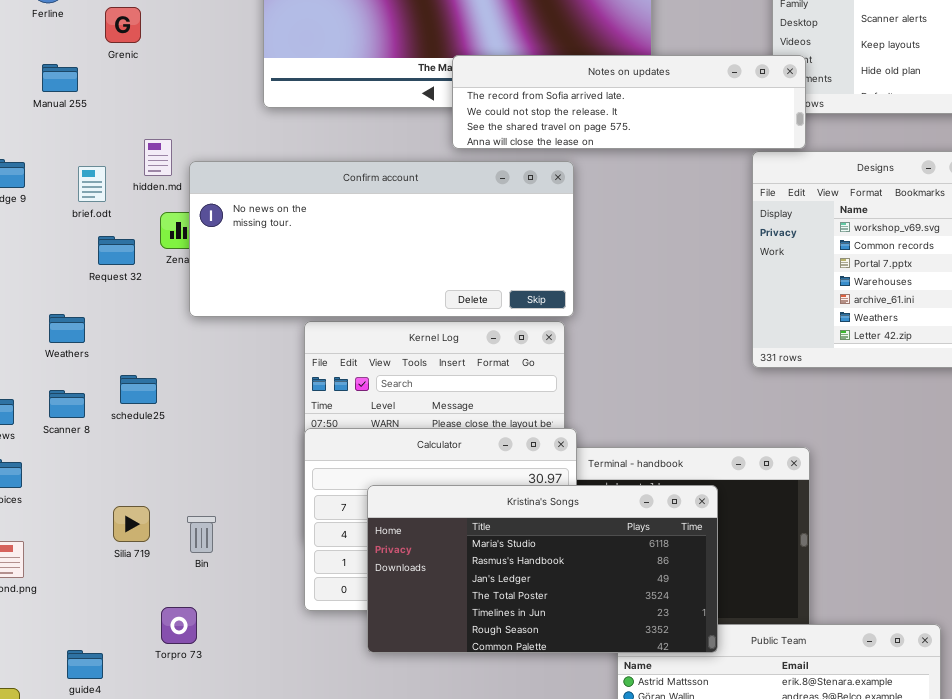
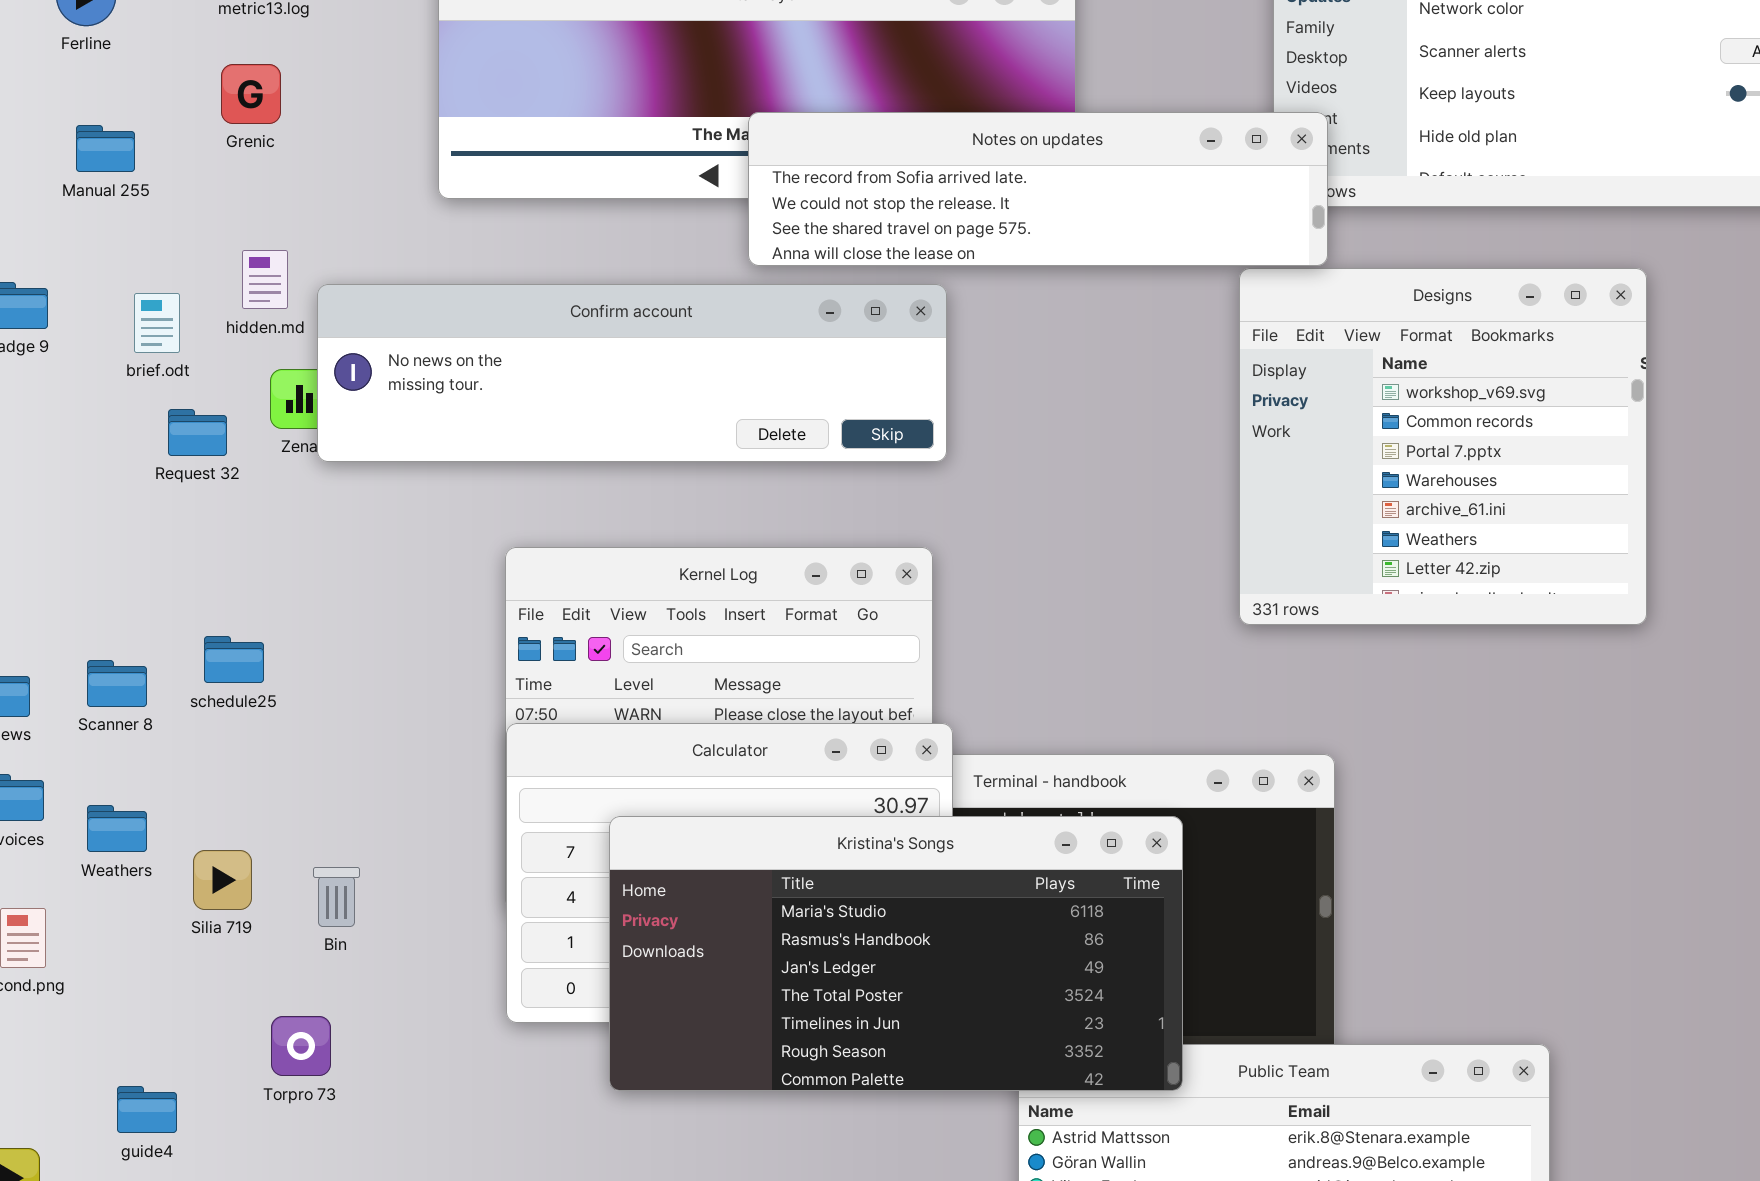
Grenic: [105,7,141,43] -> [221,64,281,124], moved
Confirm account: [189,161,574,317] -> [317,284,947,462], resized
Weathers: [49,314,85,343] -> [87,805,147,852], moved

